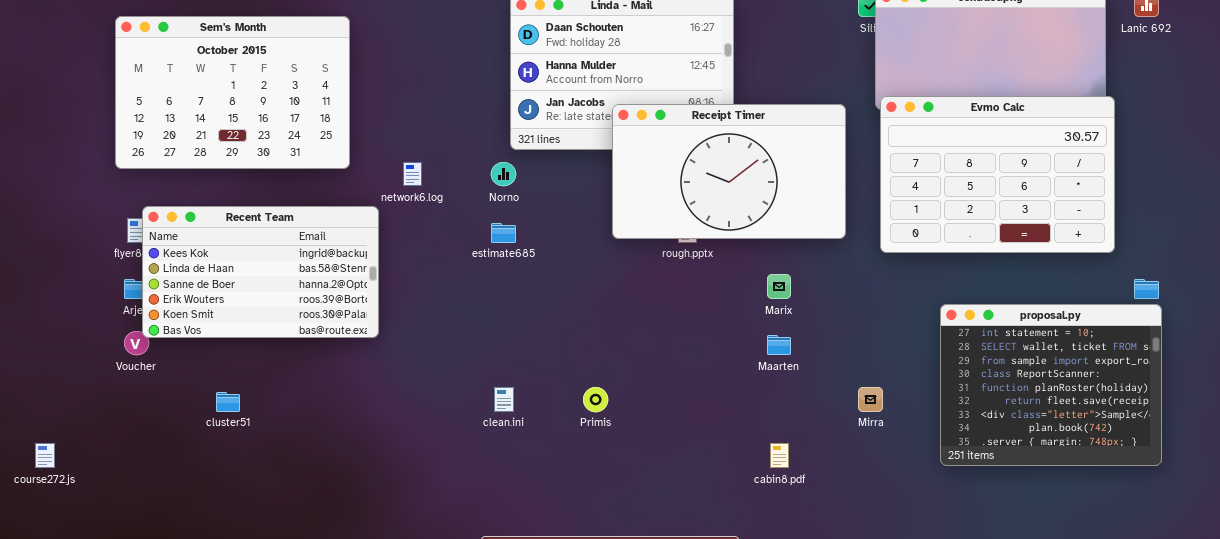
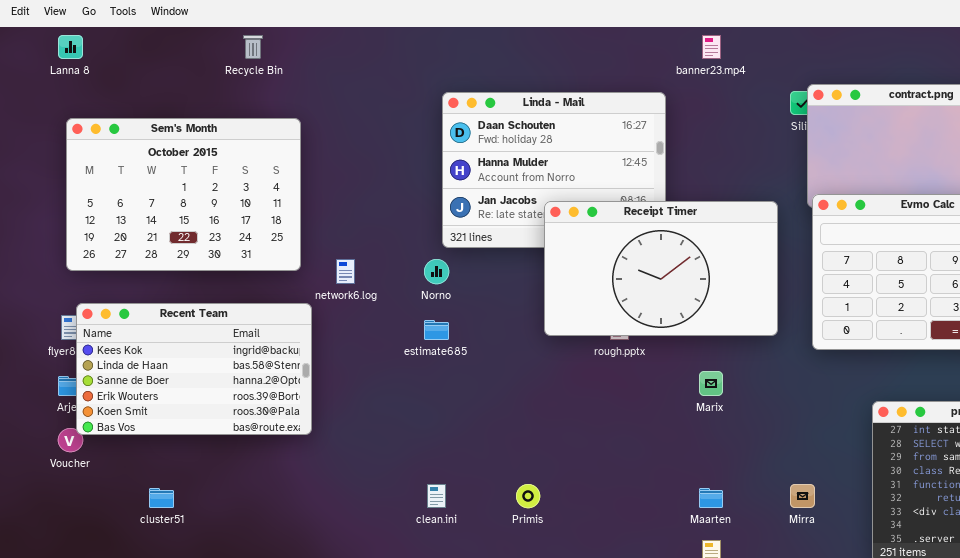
Sem's Month: [115,16,350,169] -> [66,118,301,271], moved
Maarten: [767,335,791,355] -> [699,488,723,508], moved

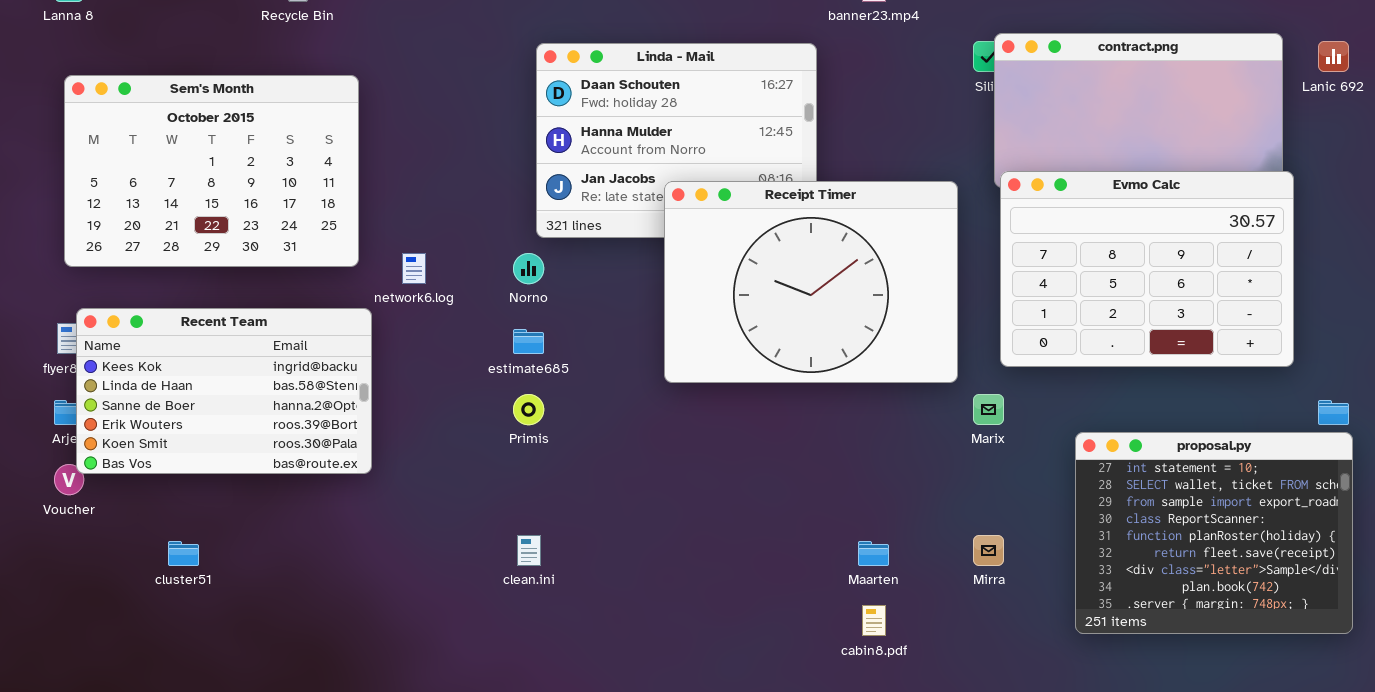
Receipt Timer: [544,201,778,336] -> [664,181,958,383], resized
Marix: [699,371,723,396] -> [973,394,1004,425], moved
Primis: [516,484,540,508] -> [513,394,544,425], moved

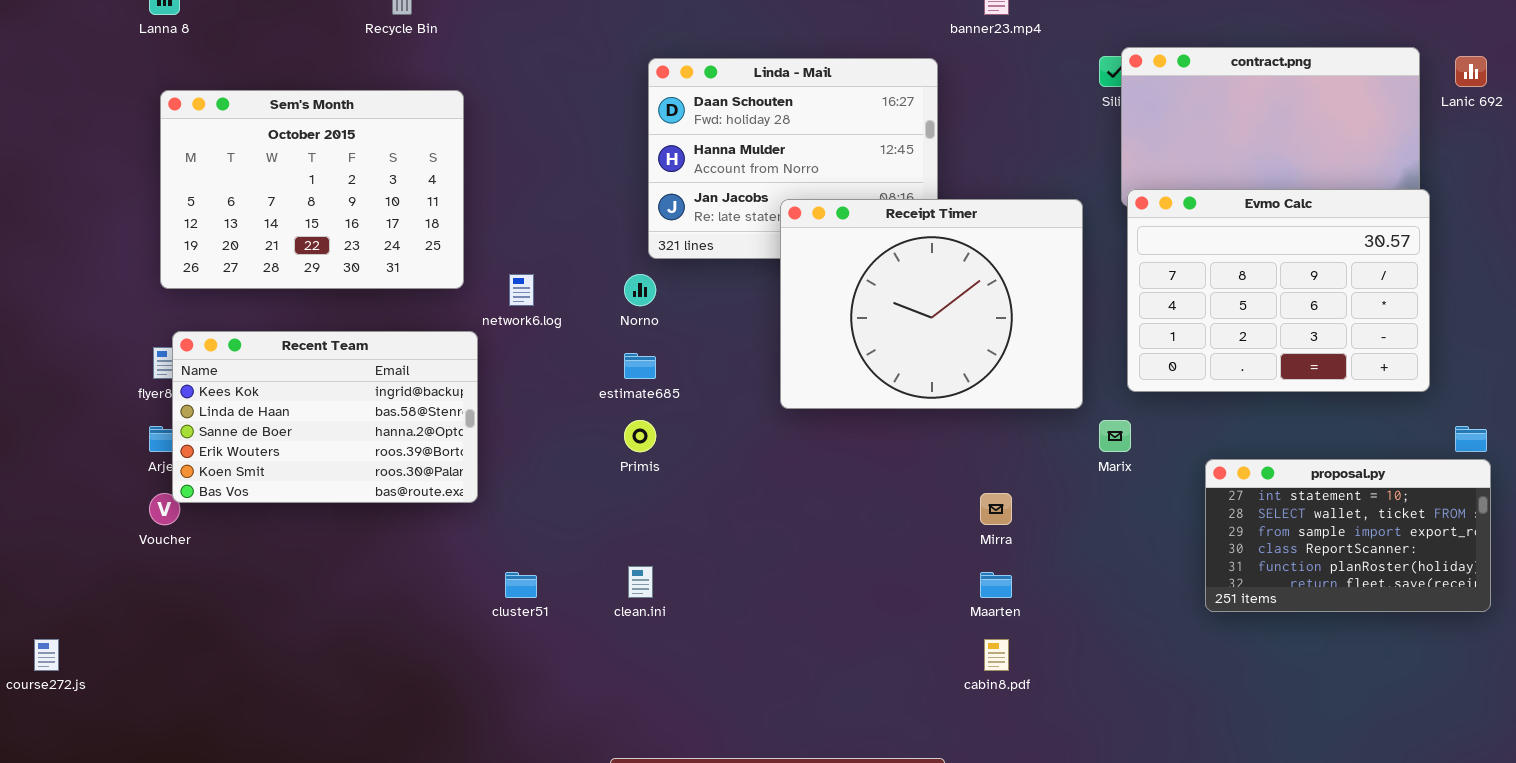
proposal.py: [1075,432,1353,634] -> [1205,459,1491,612], resized
Mirra: [973,535,1004,566] -> [980,493,1012,525], moved
cluster51: [168,541,199,566] -> [505,572,537,598], moved

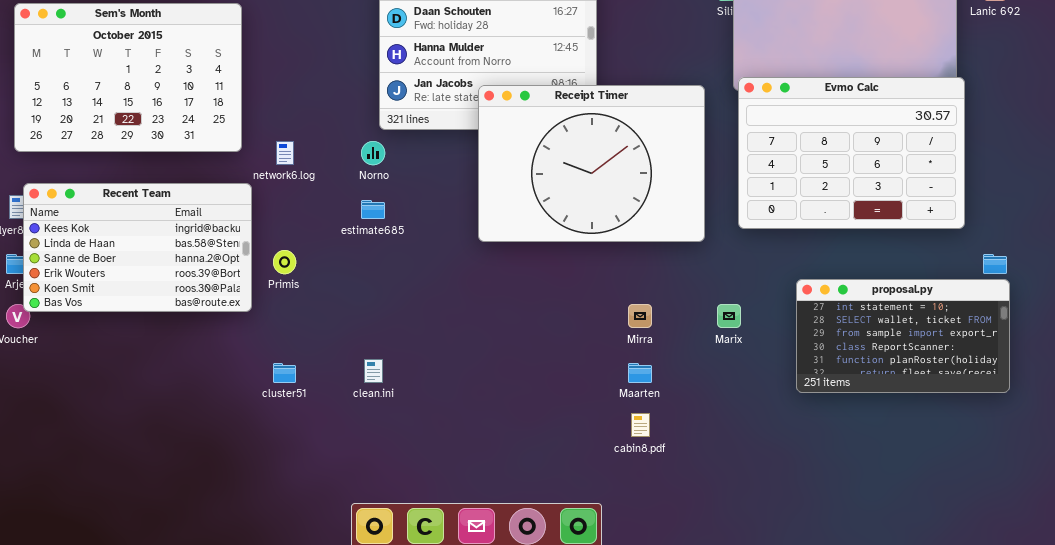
Primis: [624,420,656,452] -> [273,250,296,274], moved
Marix: [1099,420,1131,452] -> [717,304,741,328], moved

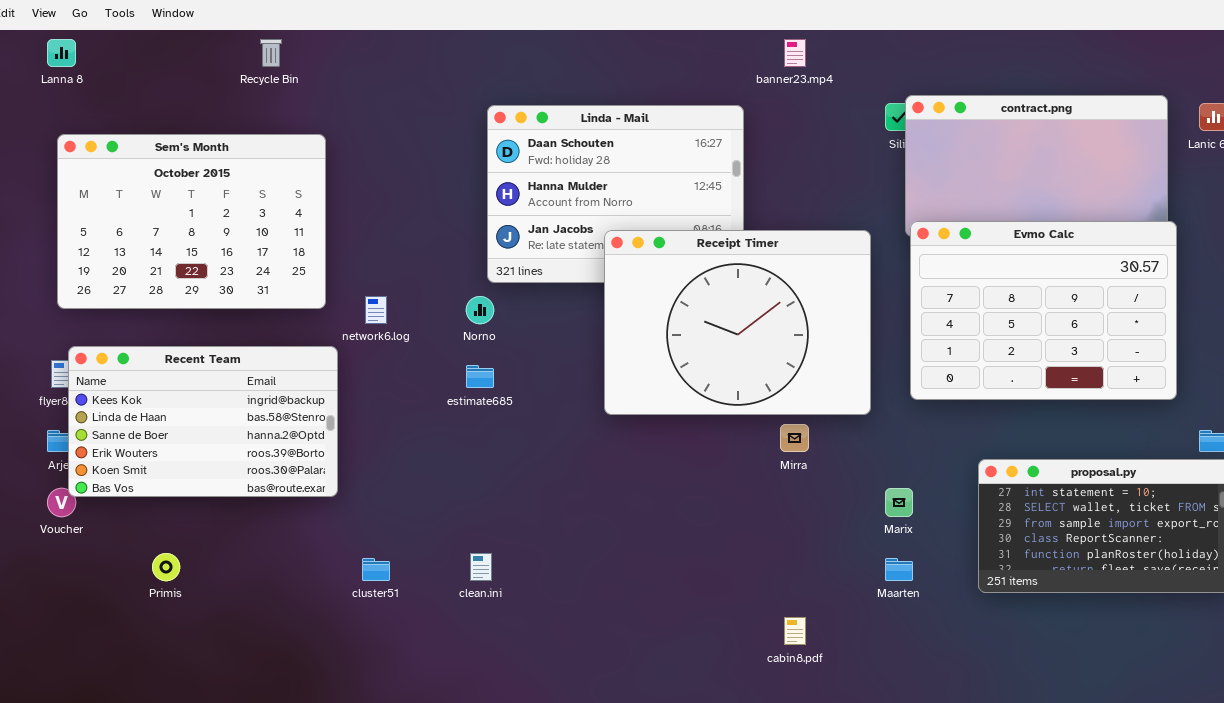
Primis: [273,250,296,274] -> [152,553,180,581], moved
Mirra: [628,304,652,328] -> [780,424,809,452], moved
Maarten: [628,363,652,383] -> [885,558,913,581], moved

